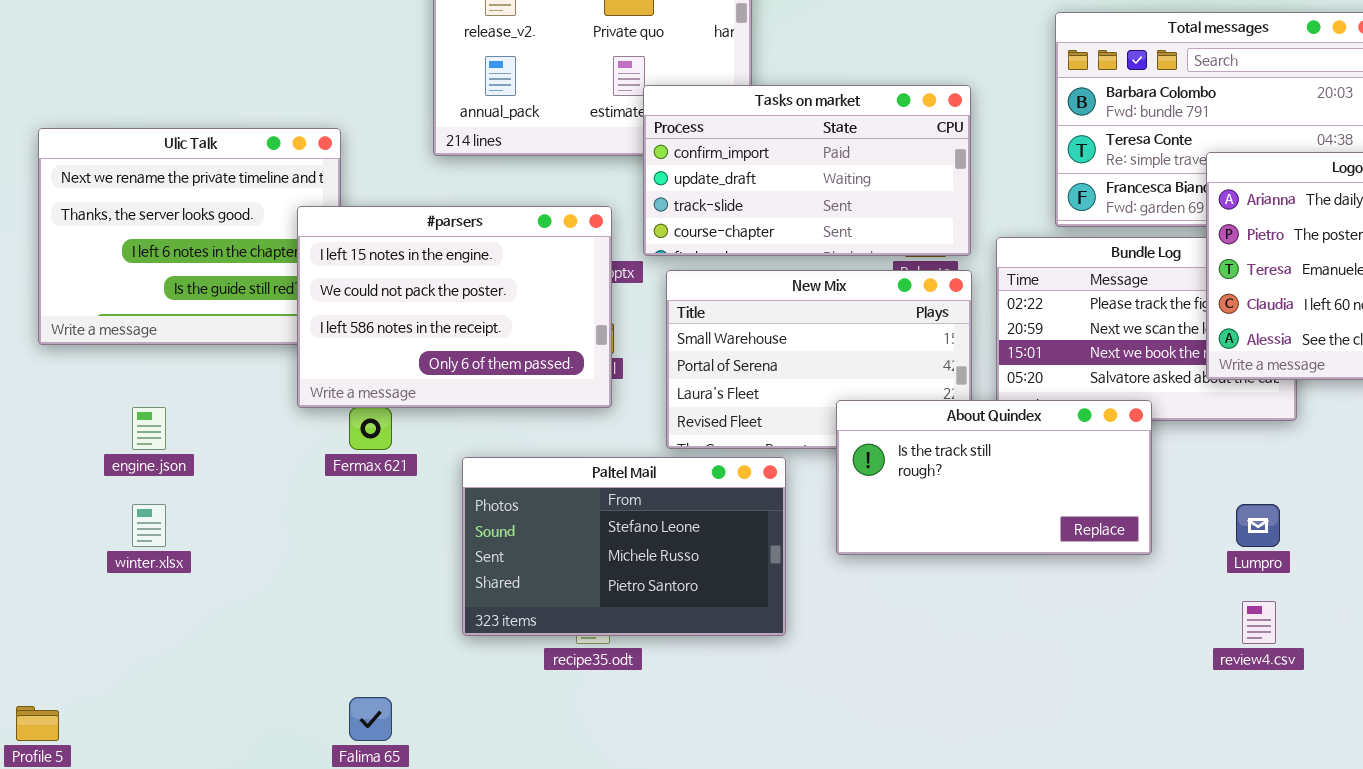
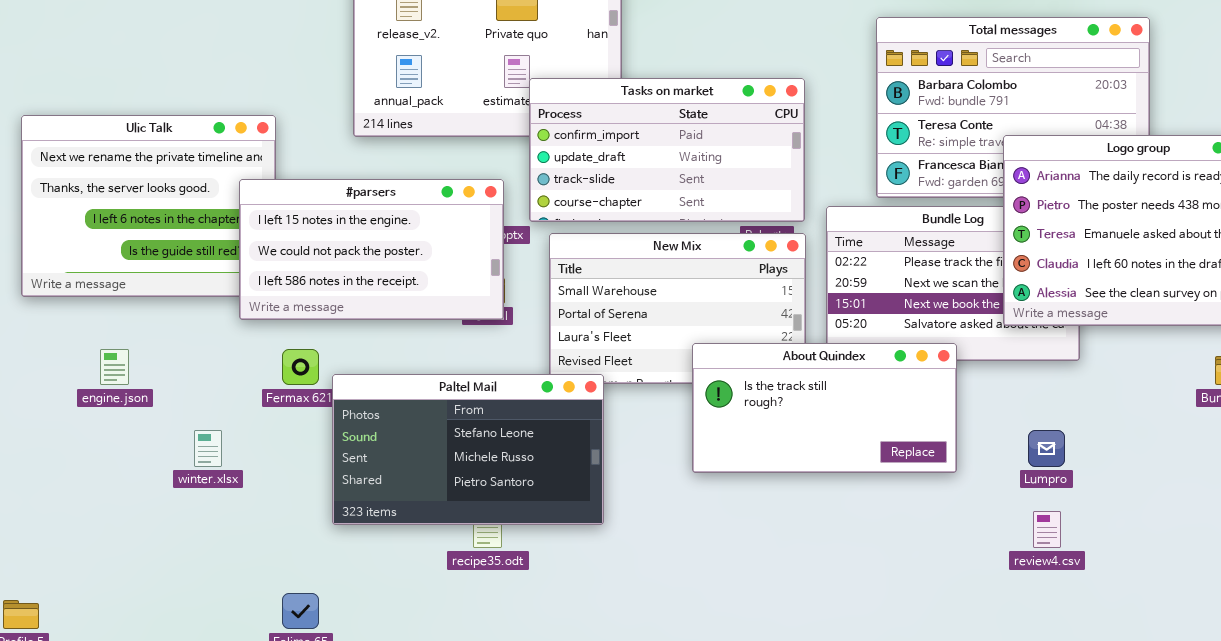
#parsers: [297,206,612,408] -> [239,179,504,320], resized
Paltel Mail: [462,457,786,636] -> [332,374,604,525], moved
winter.xlsx: [132,504,166,547] -> [194,430,222,467], moved

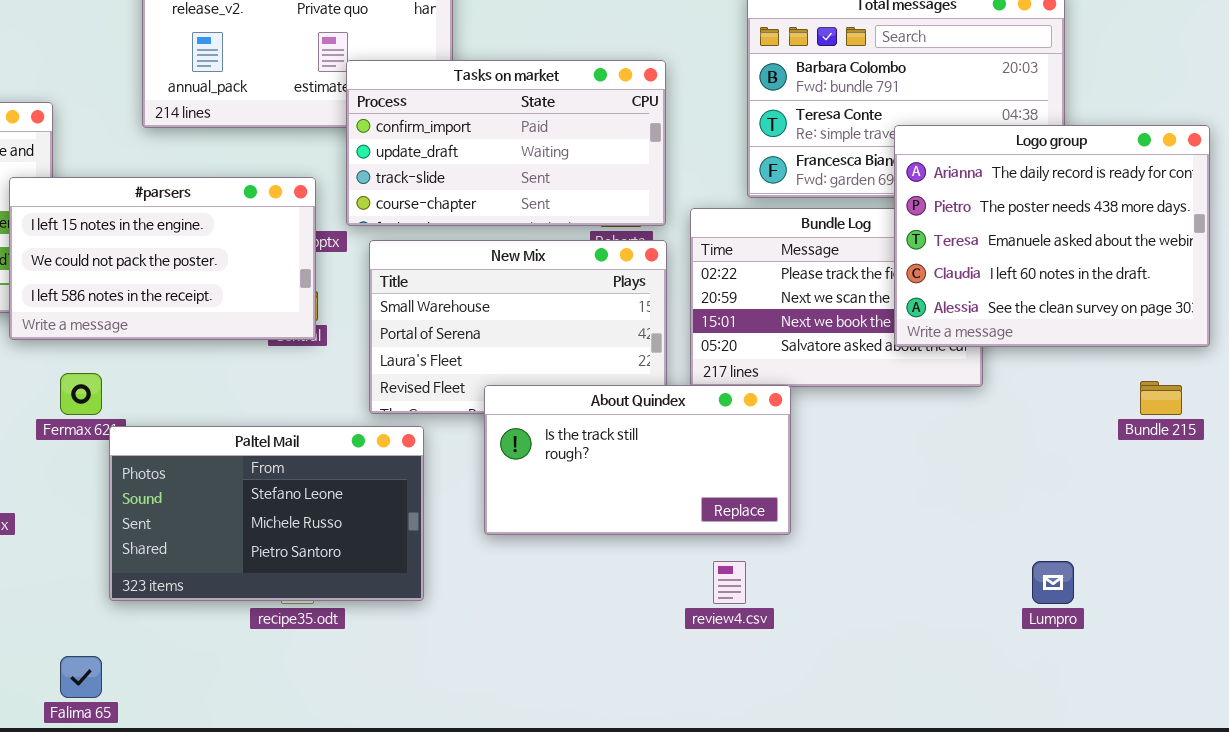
About Quindex: [692,343,957,473] -> [484,385,791,535], moved
Paltel Mail: [332,374,604,525] -> [109,426,424,601], moved
Lumpro: [1028,430,1065,467] -> [1032,561,1074,604], moved
review4.csv: [1033,511,1061,548] -> [713,561,746,604], moved

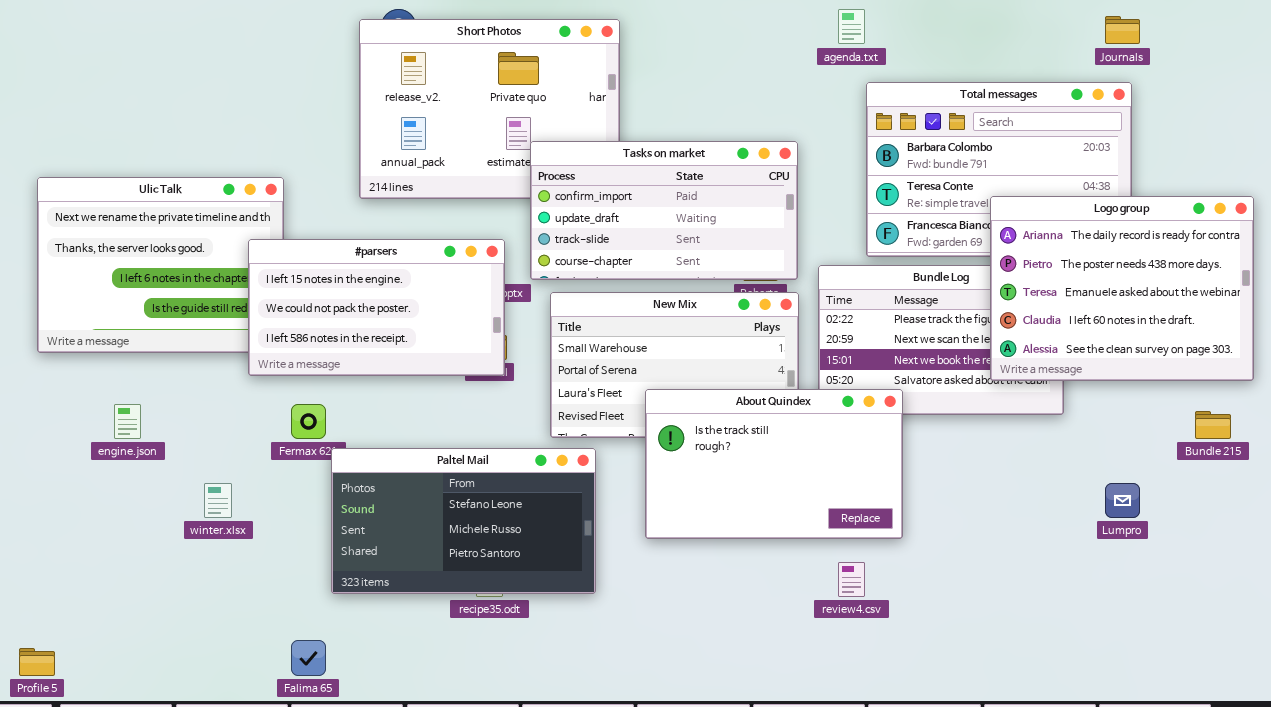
About Quindex: [484,385,791,535] -> [645,389,903,539], resized
Lumpro: [1032,561,1074,604] -> [1105,483,1140,518], moved

